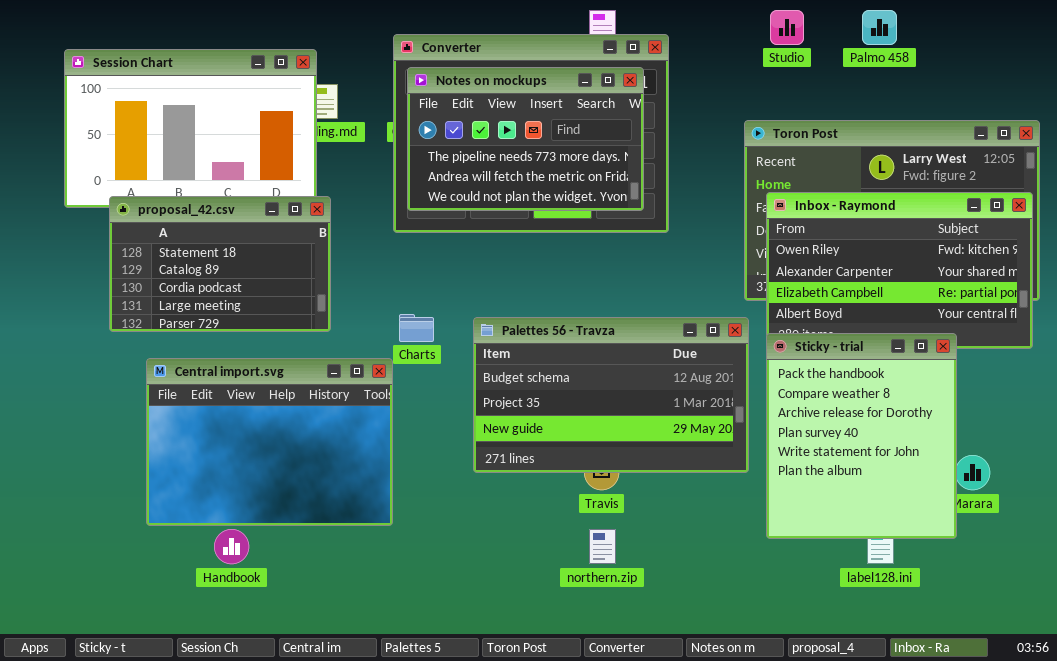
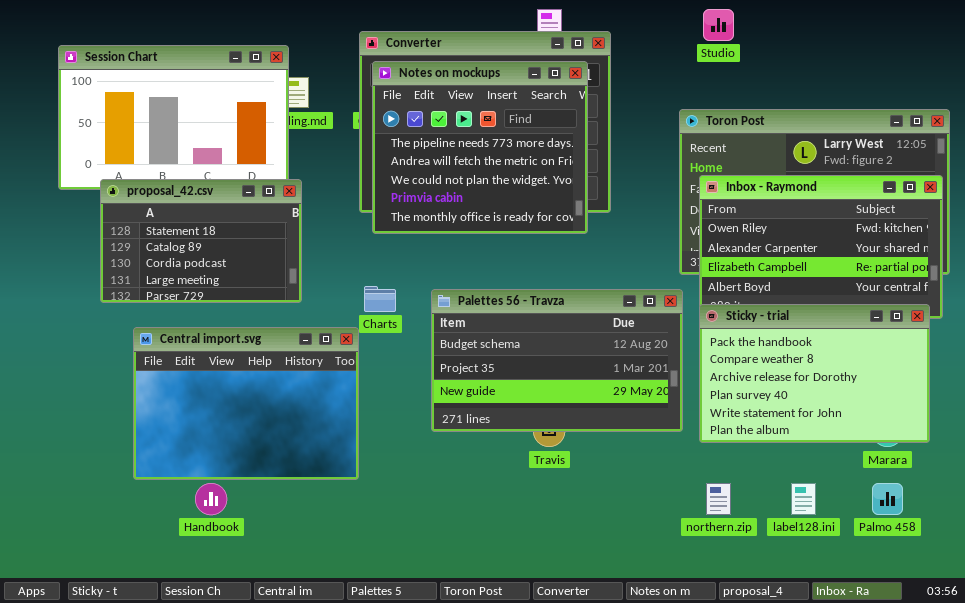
Palmo 458: [862,10,897,45] -> [872,483,903,515], moved
Notes on mockups: [407,67,644,211] -> [372,61,588,234], resized
Sticky - trial: [766,333,957,539] -> [699,304,930,443], resized
northern.zip: [589,529,616,564] -> [706,483,731,515], moved

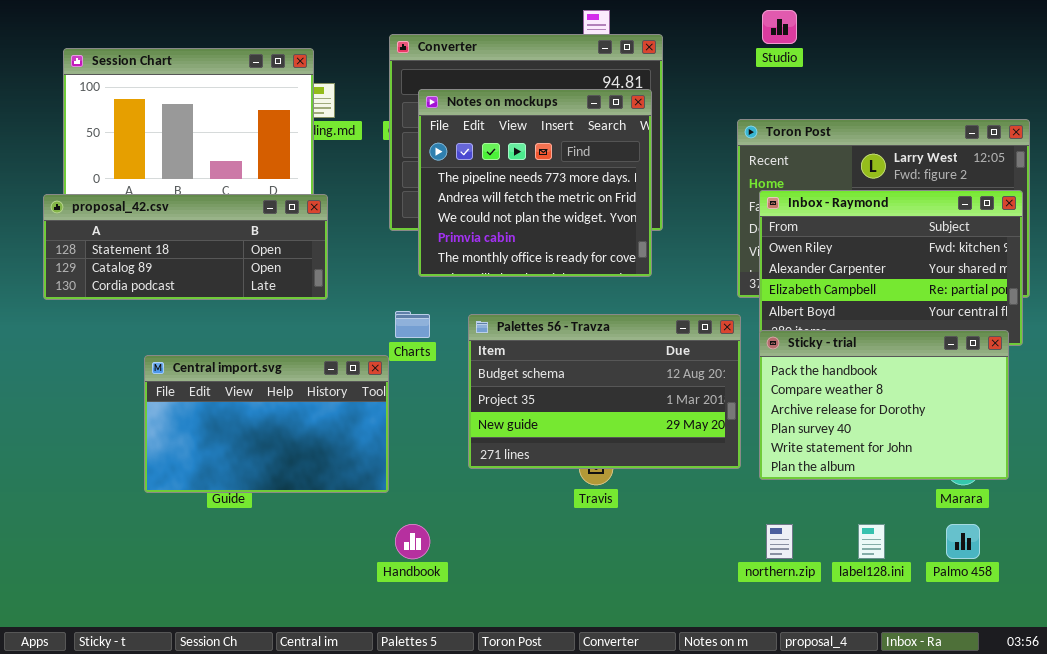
Notes on mockups: [372,61,588,234] -> [418,89,652,277], moved
proposal_42.csv: [100,179,302,303] -> [43,194,328,300], resized
Central import.svg: [133,327,359,480] -> [144,355,389,493], resized
Handbook: [195,483,227,515] -> [395,524,430,559], moved

